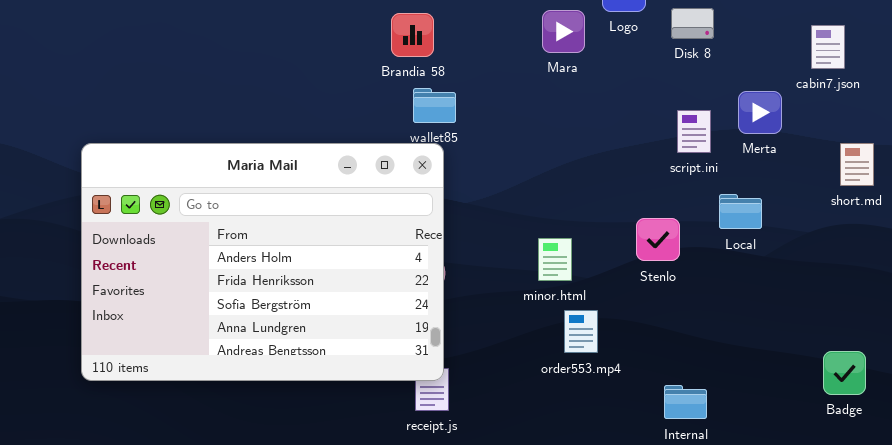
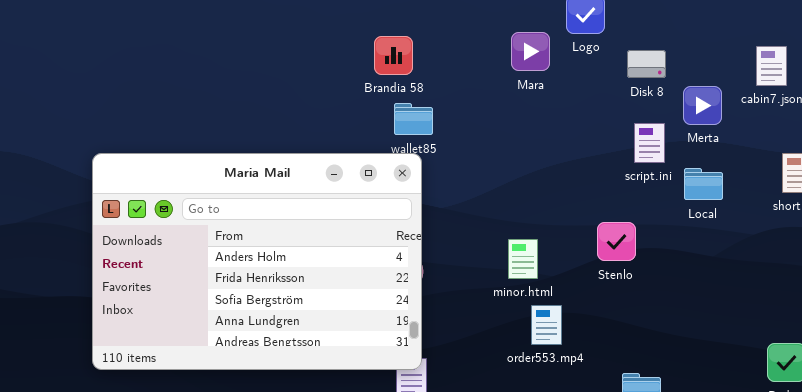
Disk 8: [671,8,714,39] -> [627,50,666,78], moved
Merta: [738,91,782,134] -> [683,86,722,125], moved
Local: [719,194,762,229] -> [684,168,723,200], moved

